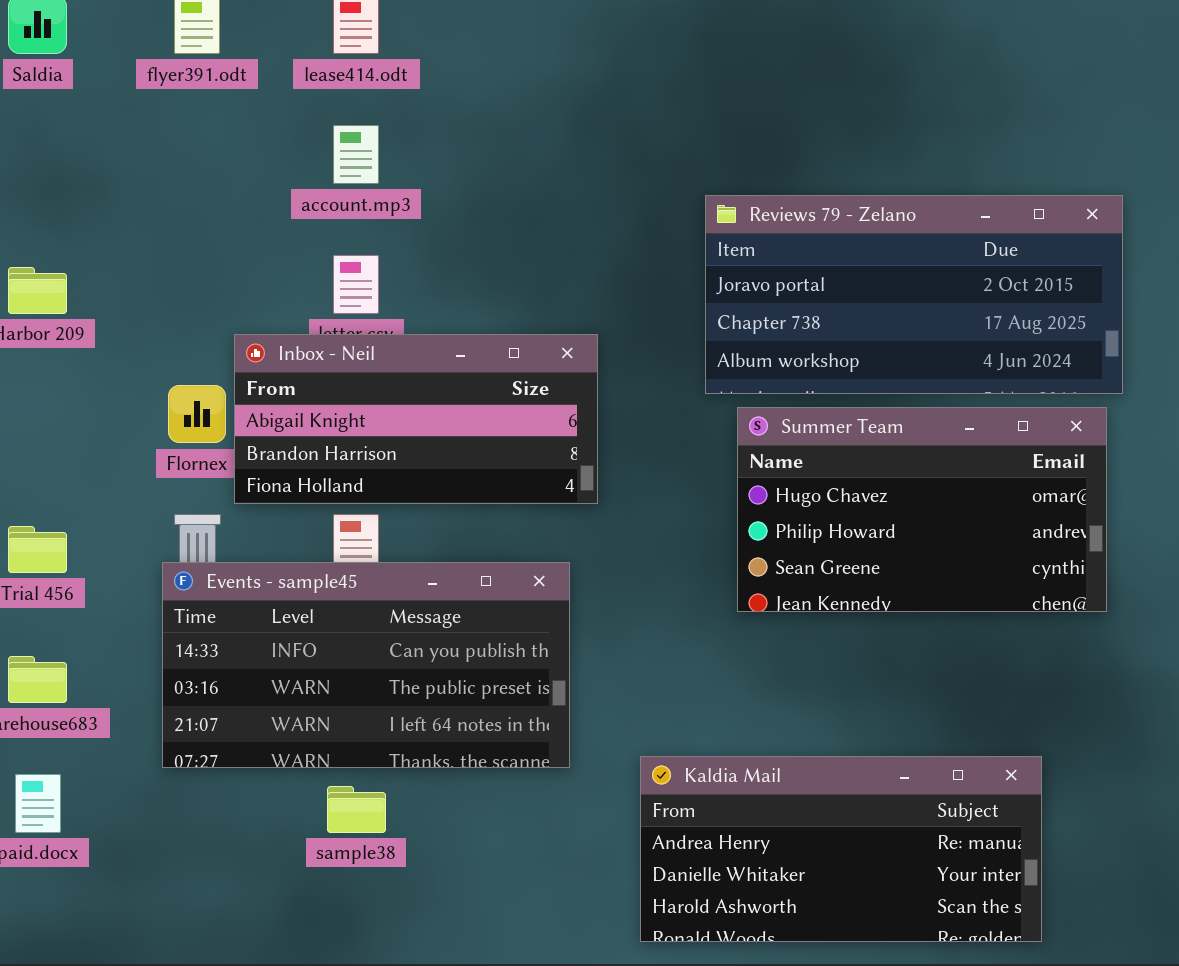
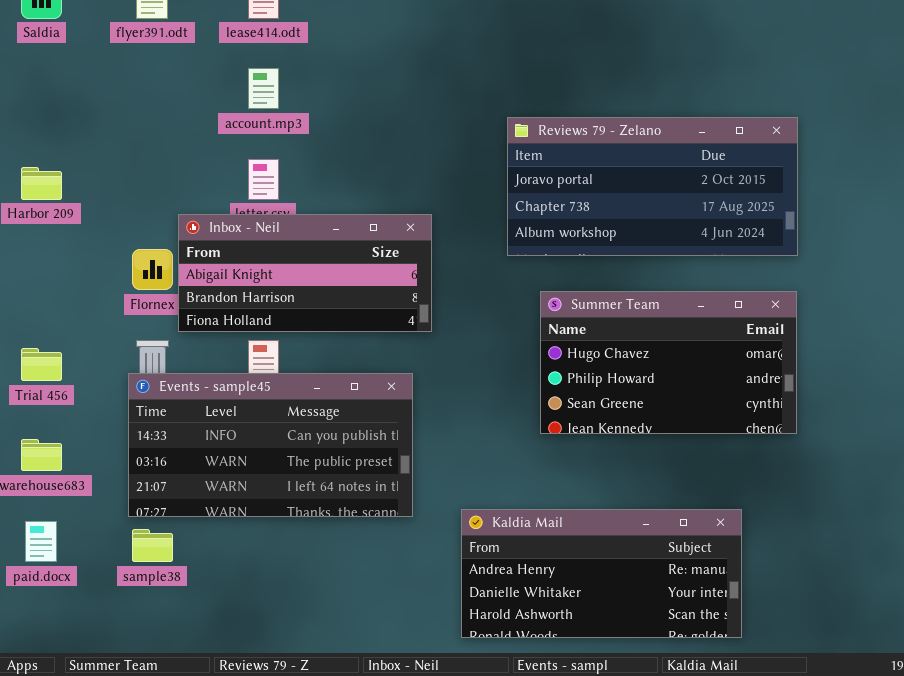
Summer Team: [737,407,1107,612] -> [540,291,797,434], moved
sample38: [327,786,386,833] -> [132,529,173,562], moved

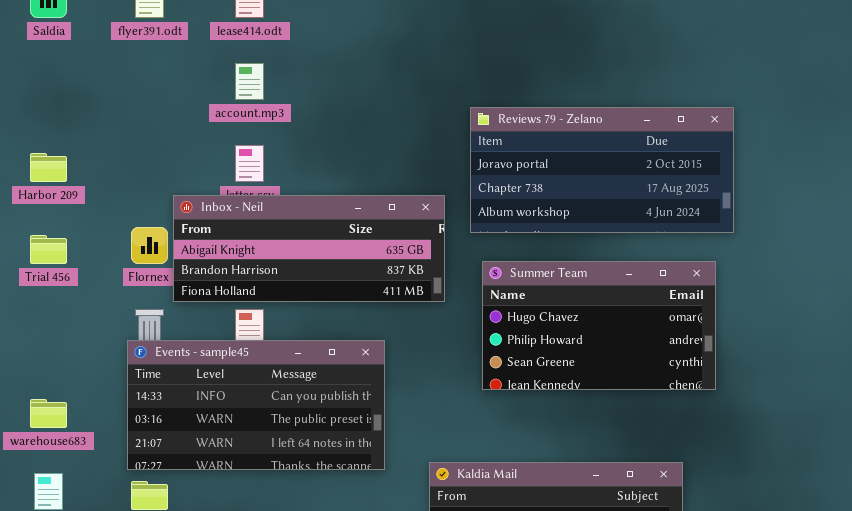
Inbox - Neil: [178,214,432,332] -> [173,195,445,302], resized
Summer Team: [540,291,797,434] -> [482,261,716,390], moved
Trial 456: [21,348,62,381] -> [30,235,67,264], moved

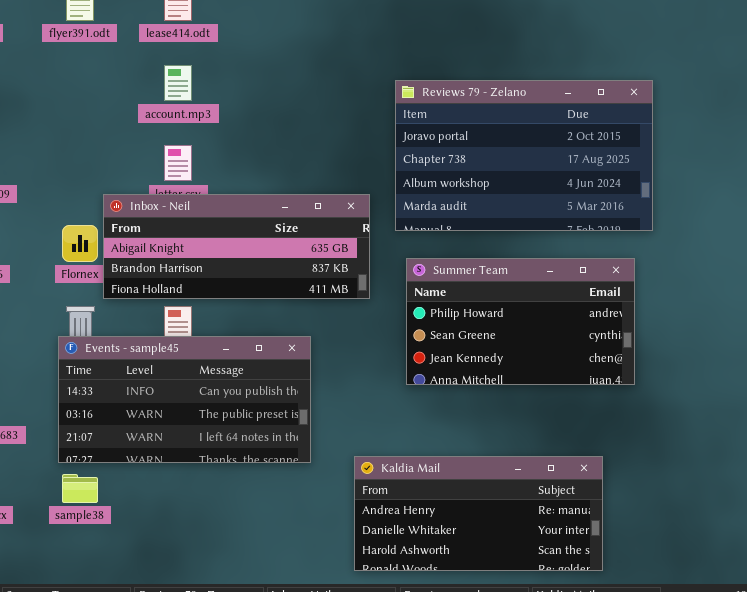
Reviews 79 - Zelano: [470,107,734,233] -> [395,80,653,231], resized
Summer Team: [482,261,716,390] -> [406,258,635,385], scrolled down 1 row

